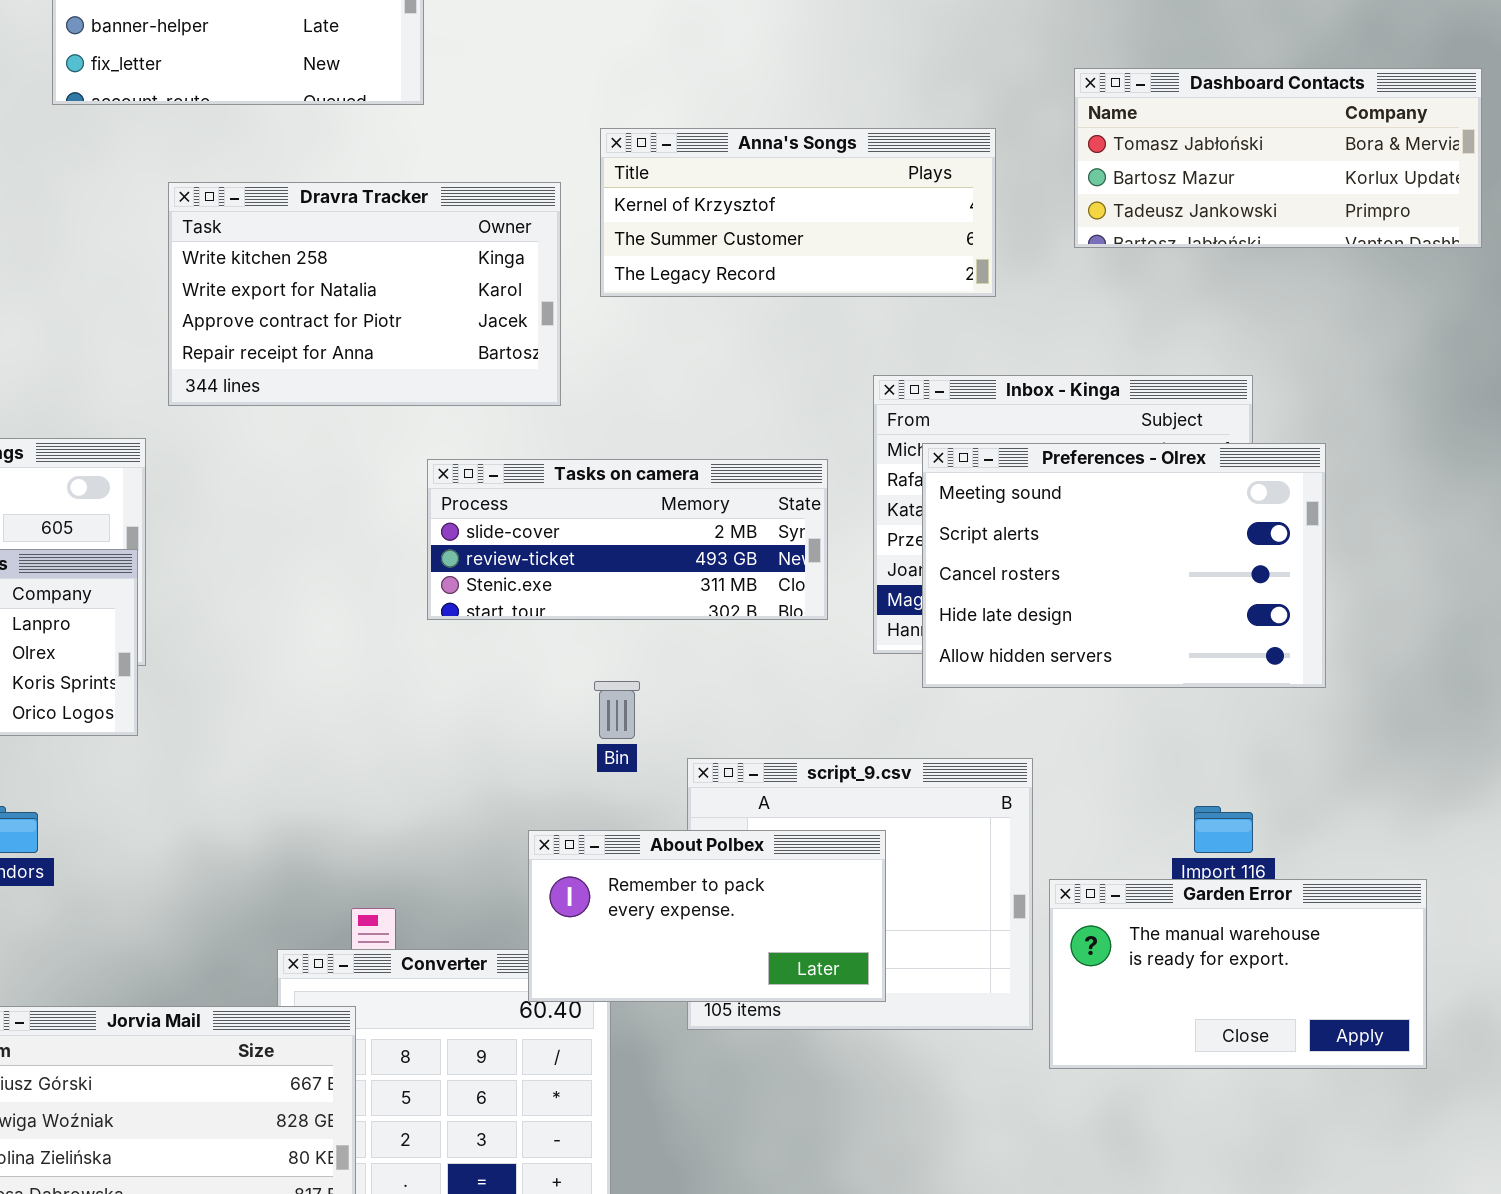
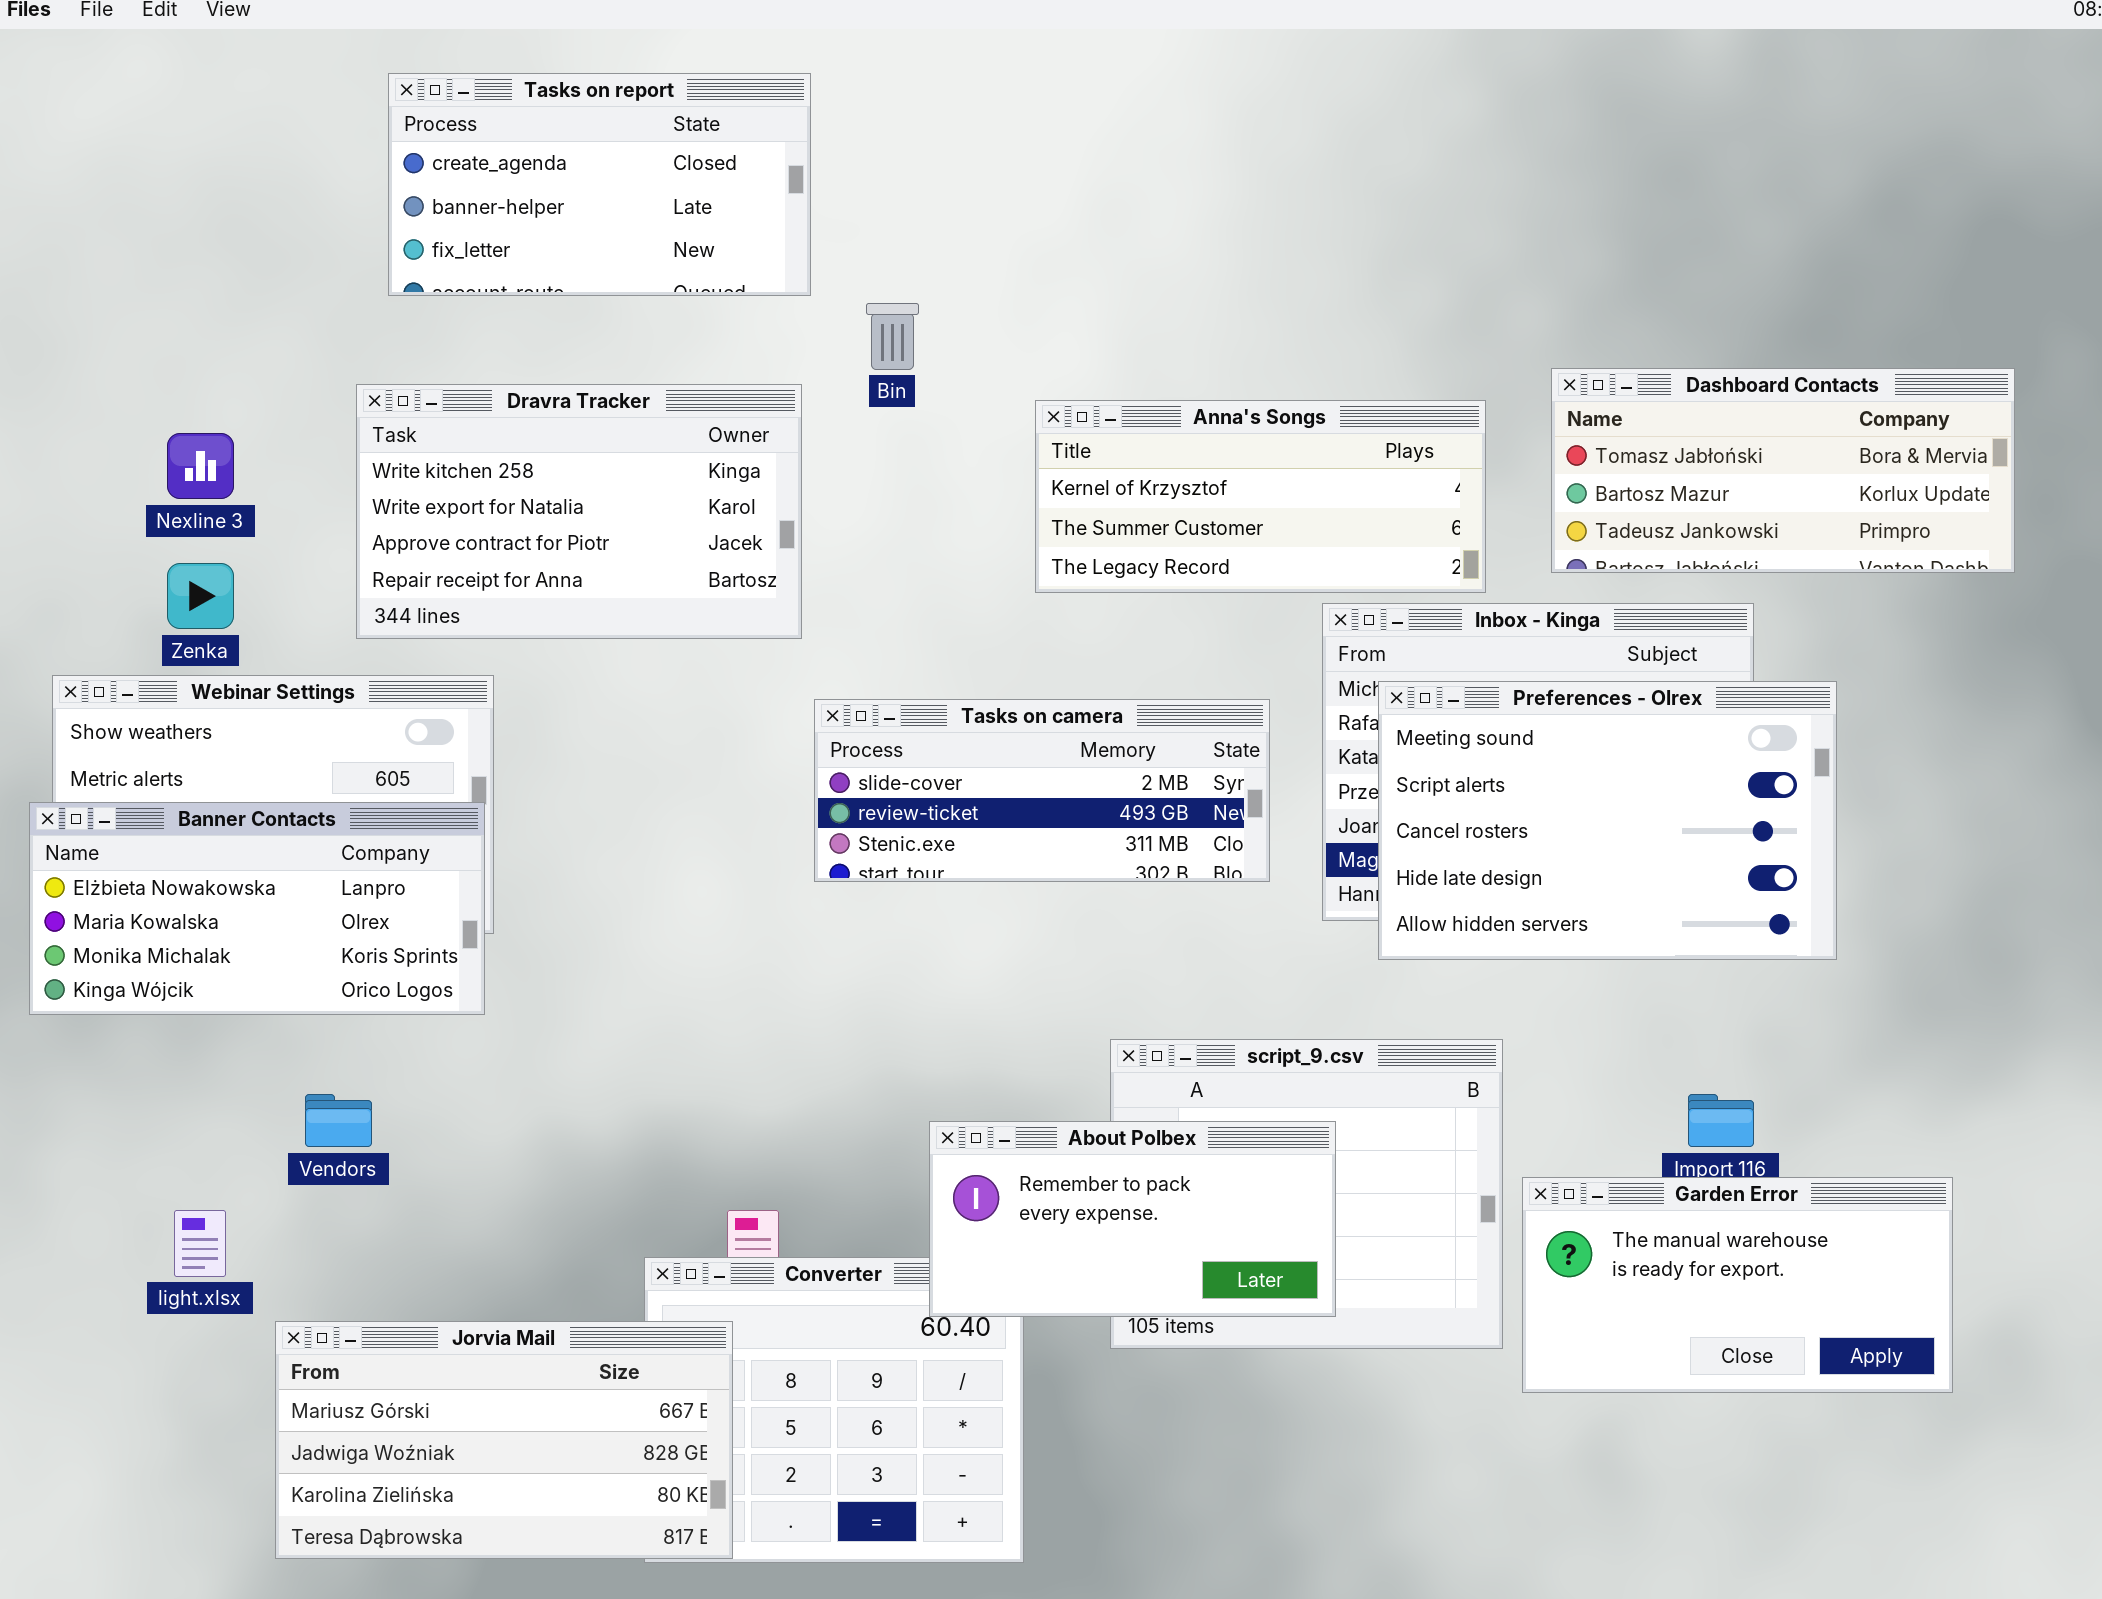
Dashboard Contacts: [1074,68,1482,248] -> [1551,368,2015,573], moved
Anna's Songs: [600,128,996,297] -> [1035,400,1486,593], moved
Dravra Tracker: [168,182,561,406] -> [356,384,802,639], moved
Bin: [594,681,640,739] -> [866,303,919,370], moved

